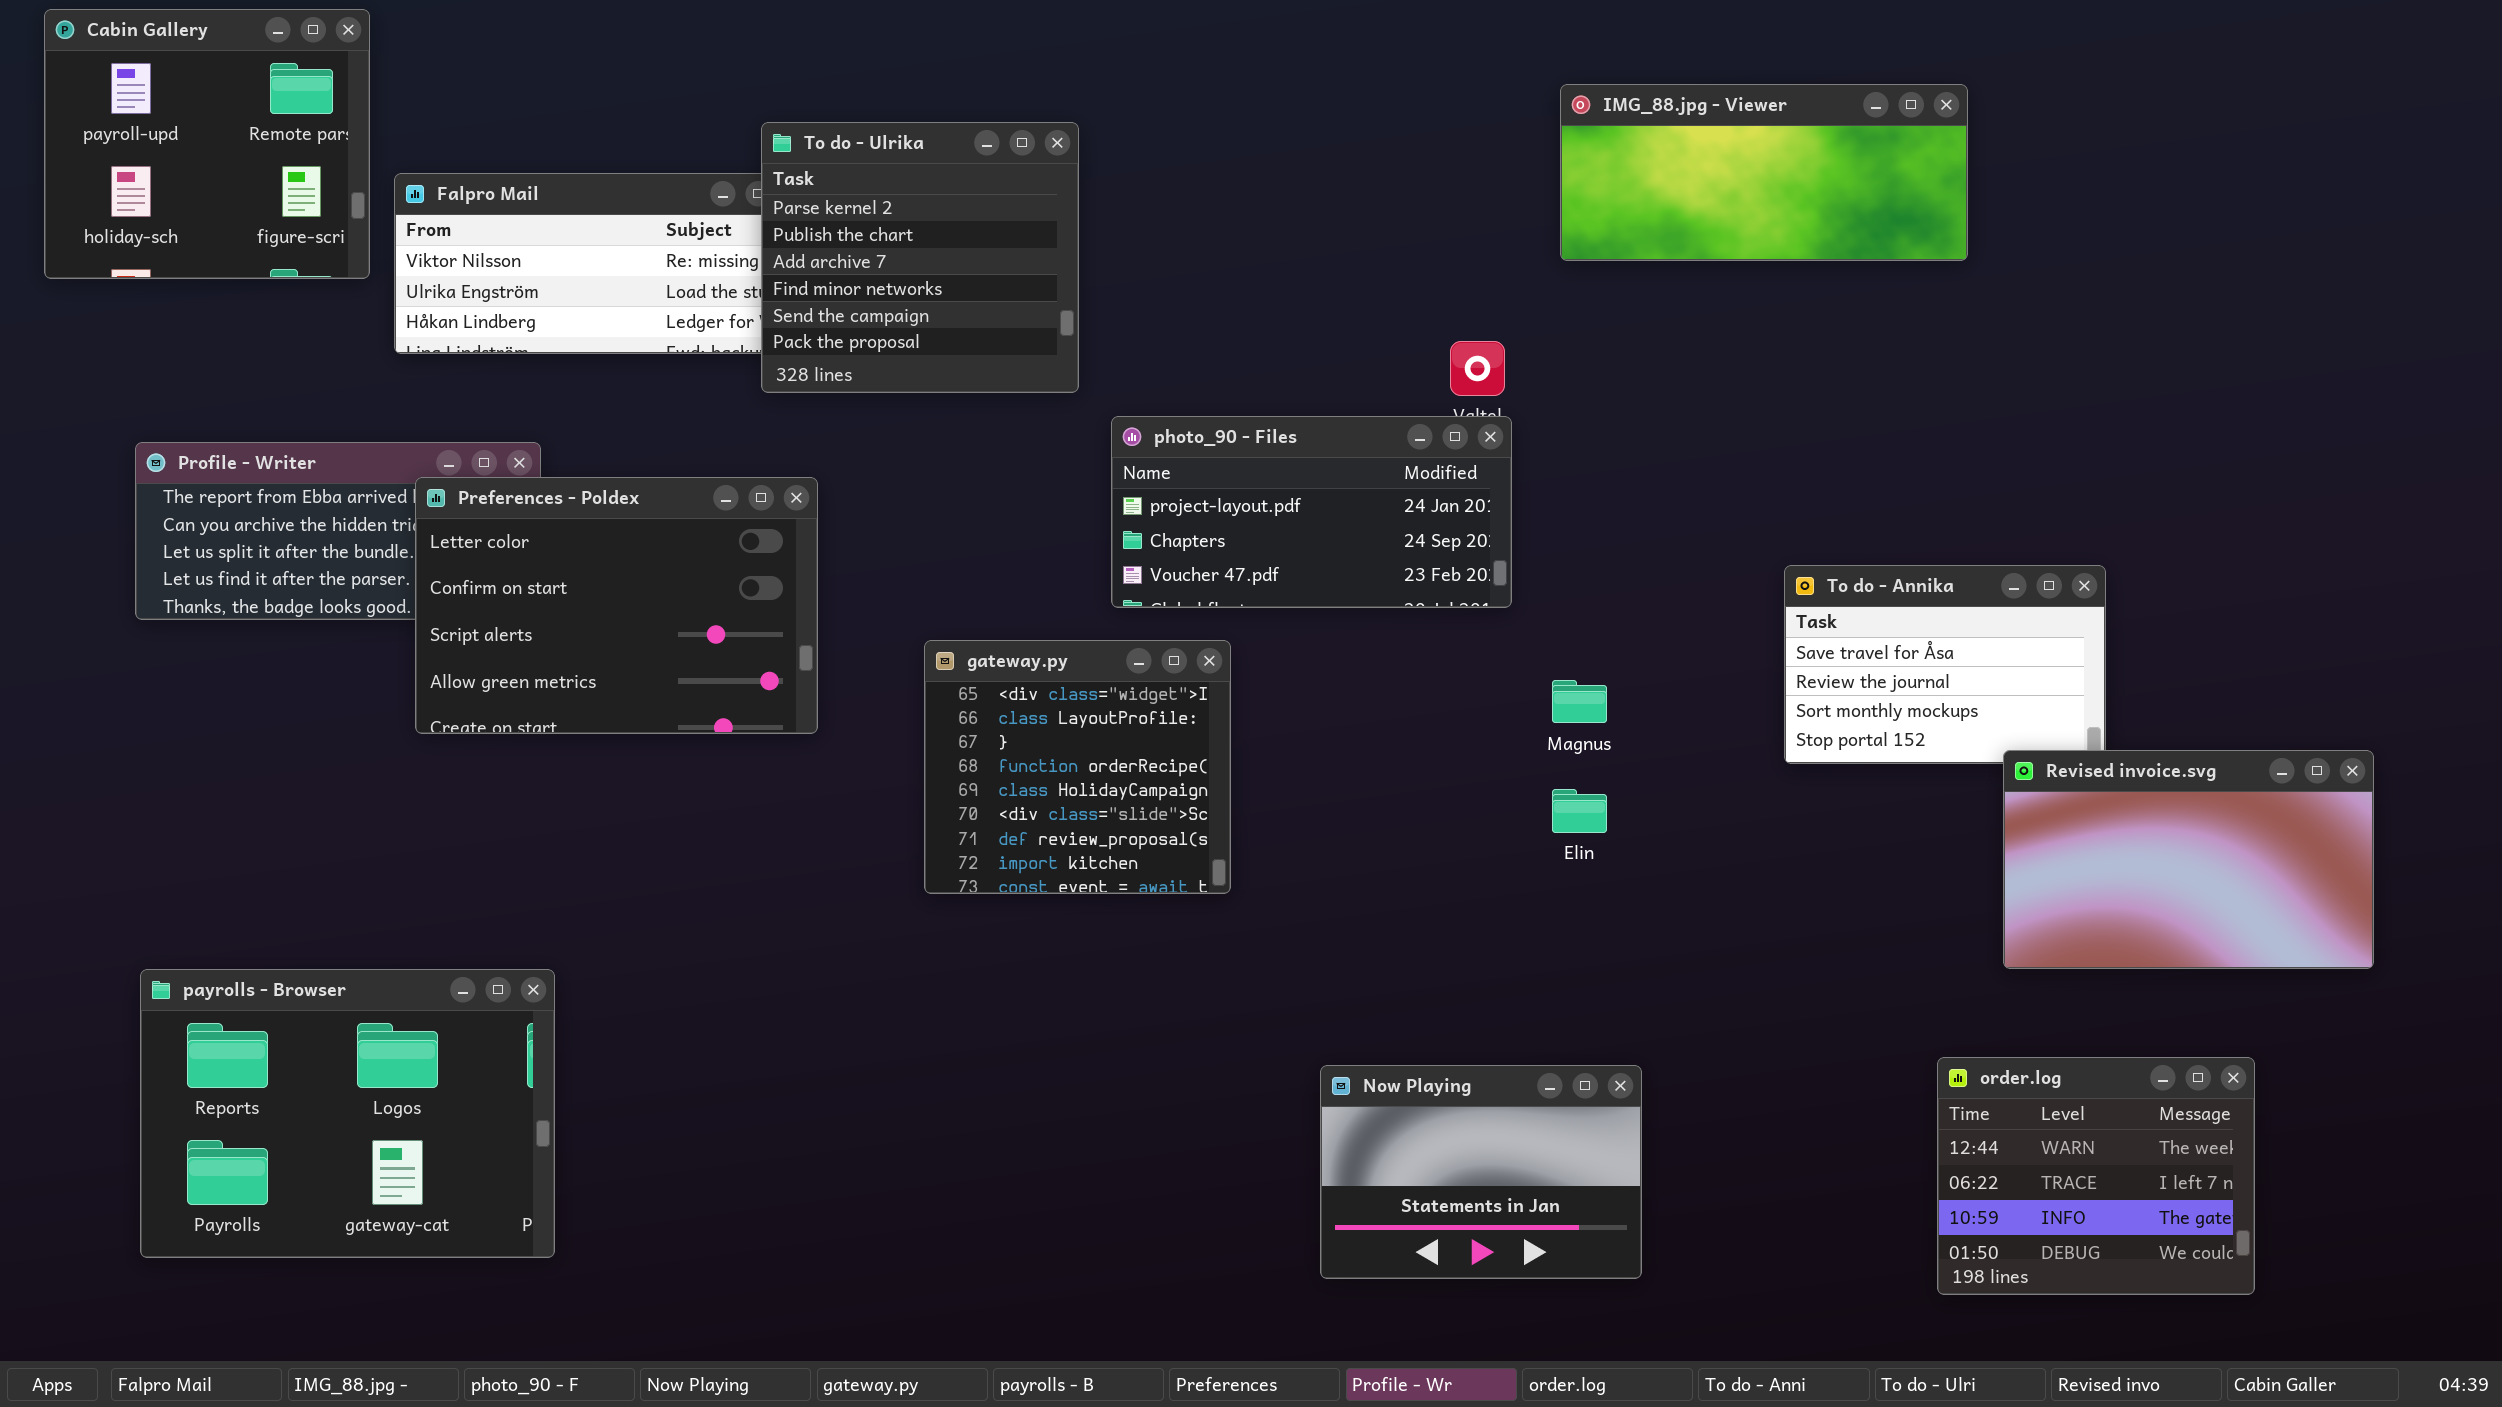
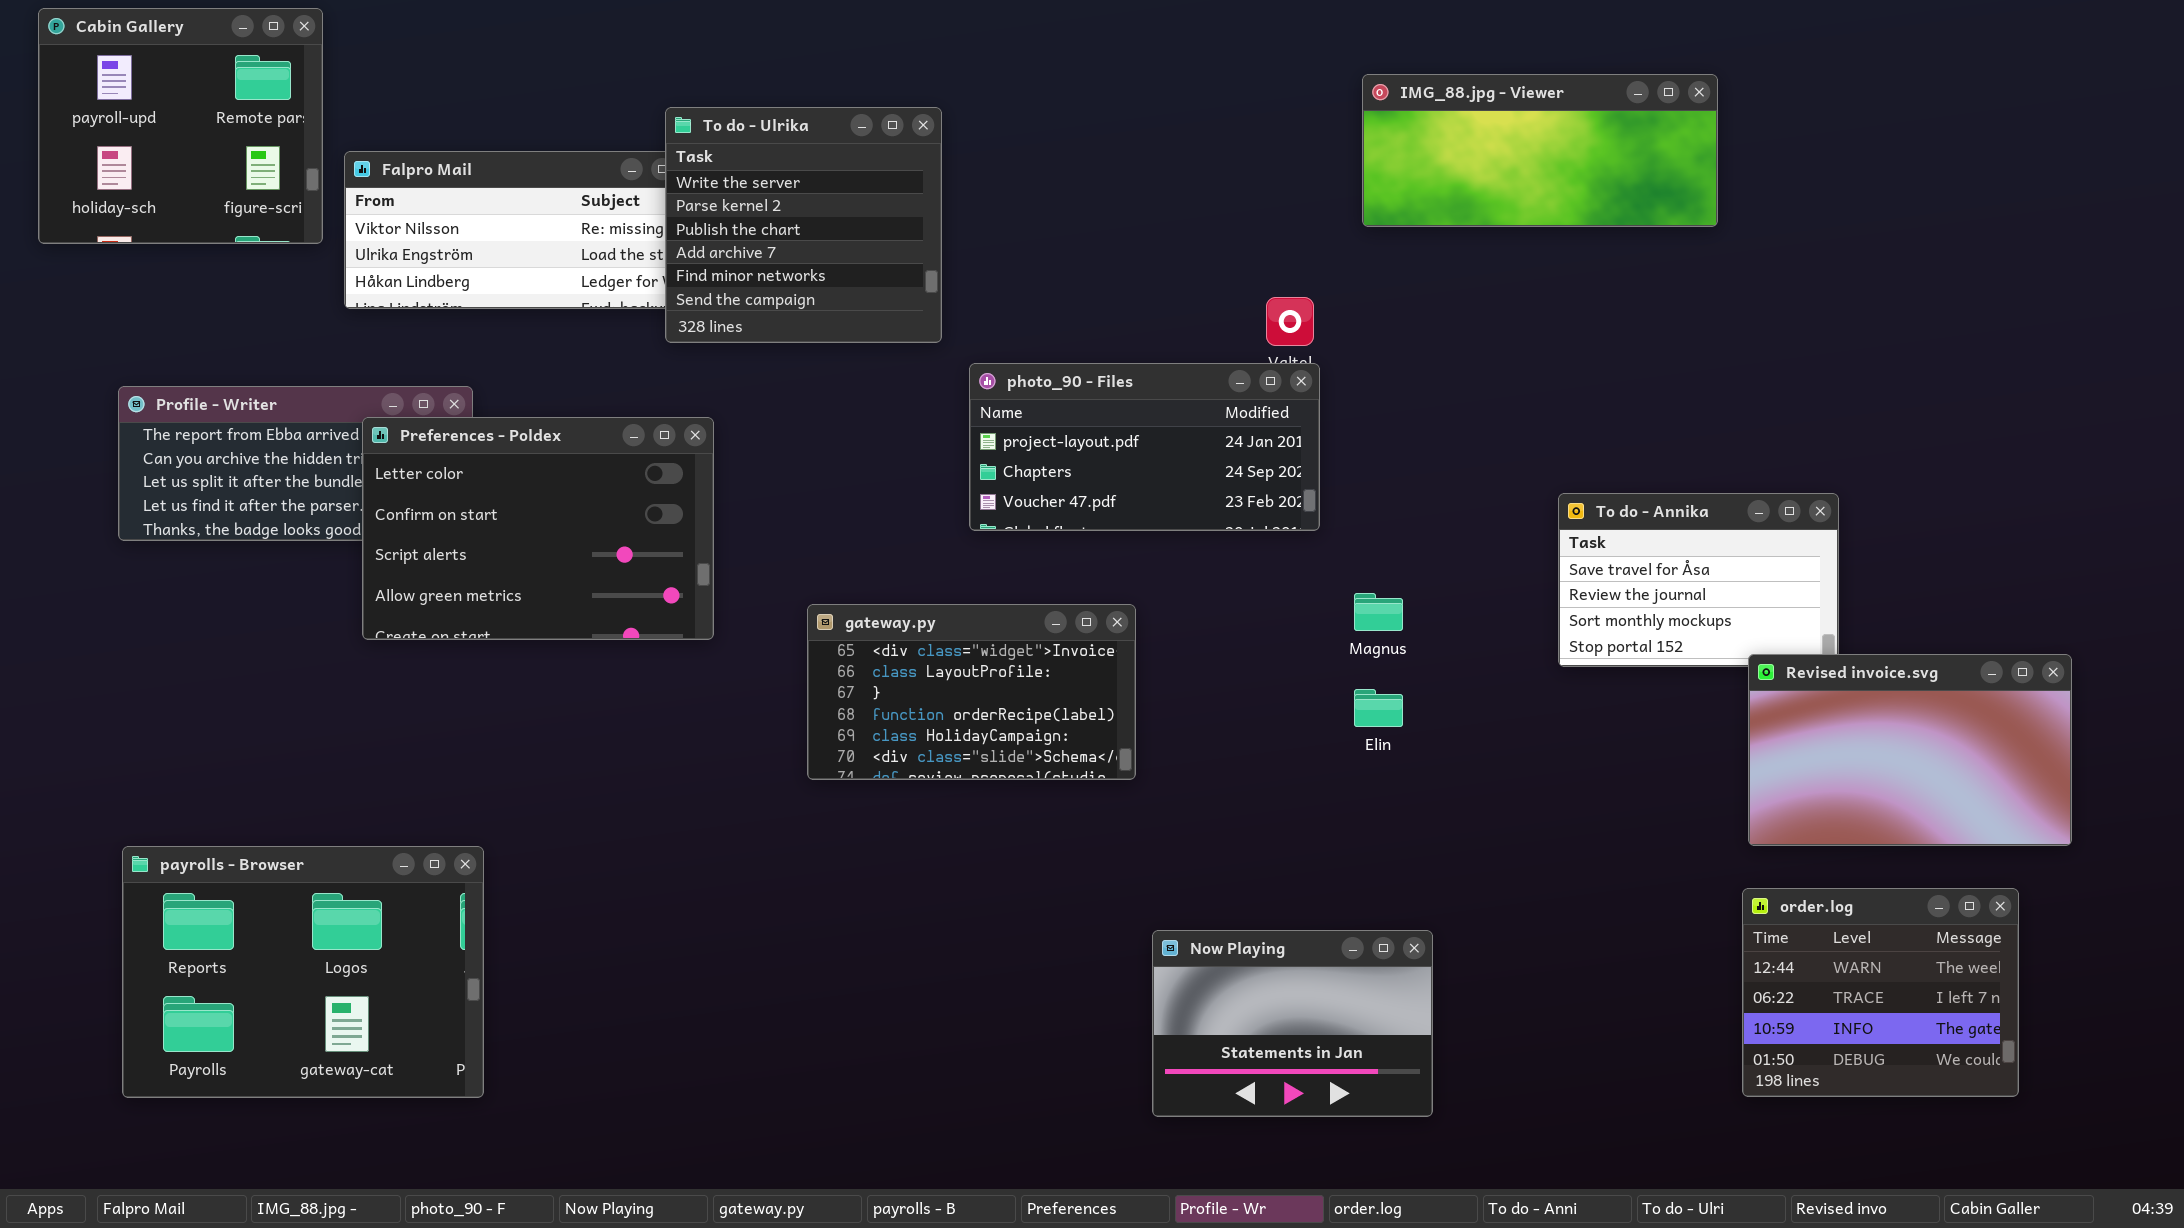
To do - Ulrika: [761,122,1079,393] -> [665,107,942,343], scrolled up 1 row
gateway.py: [924,640,1231,894] -> [807,604,1136,780], resized
order.log: [1937,1057,2255,1295] -> [1742,888,2019,1097], moved

